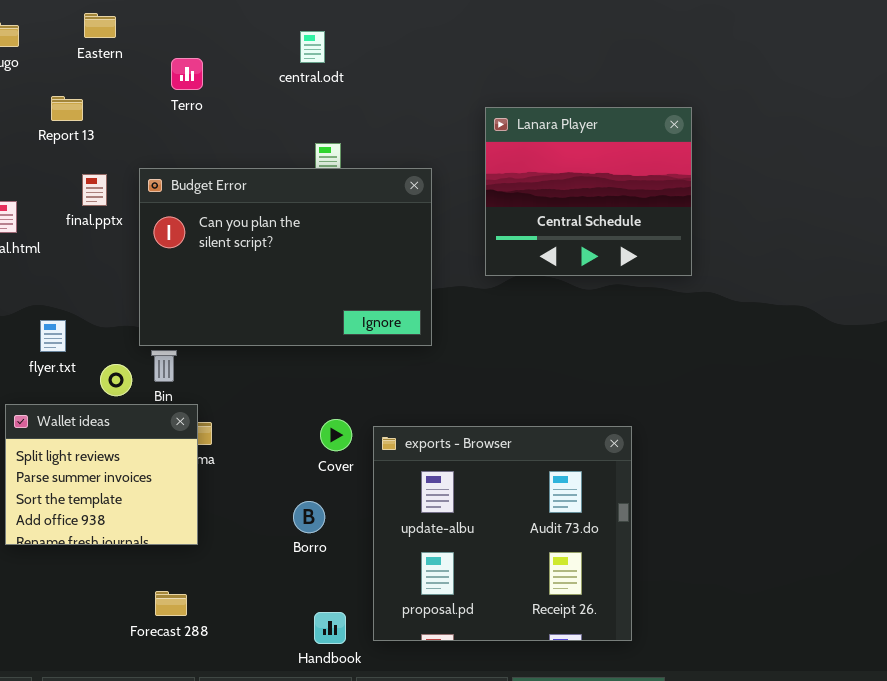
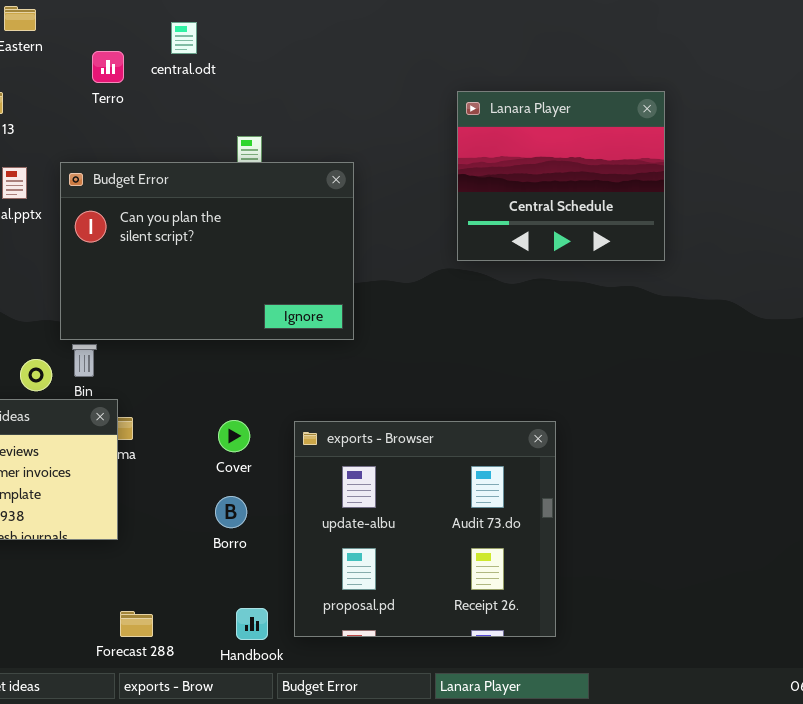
central.odt: [300,31,325,63] -> [171,22,197,54], moved
Lanara Player: [485,107,692,276] -> [457,91,665,261], moved
Cover: [320,419,352,451] -> [218,420,250,452], moved
Forecast 288: [155,591,187,616] -> [120,611,153,637], moved

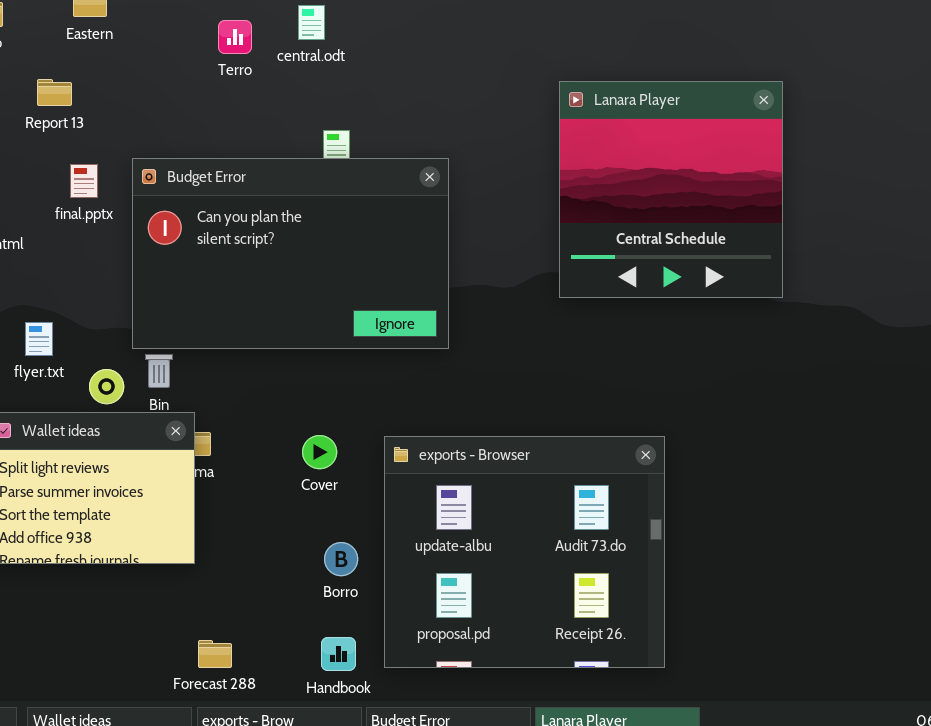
central.odt: [171,22,197,54] -> [298,5,325,40], moved
Terro: [92,51,124,83] -> [218,20,252,54], moved
Lanara Player: [457,91,665,261] -> [559,81,783,298], resized
Borro: [215,496,247,528] -> [324,542,358,576], moved

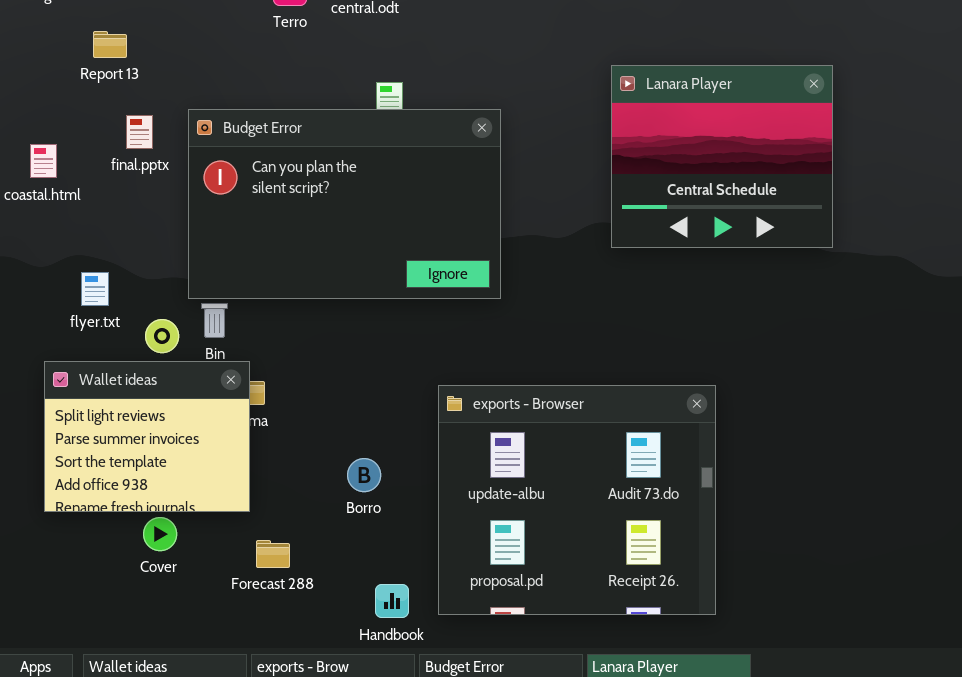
Lanara Player: [559,81,783,298] -> [611,65,833,248], resized
Cover: [302,435,337,469] -> [143,517,177,551], moved
Borro: [324,542,358,576] -> [347,458,381,492], moved
Forecast 288: [198,640,232,668] -> [256,540,290,568], moved

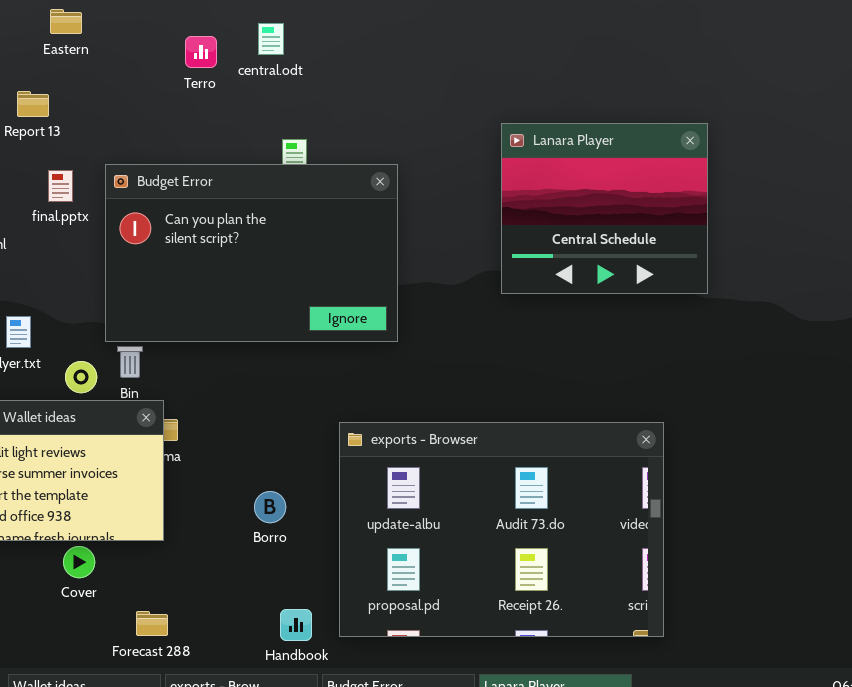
exports - Browser: [438,385,716,615] -> [339,422,664,637], resized
Forecast 288: [256,540,290,568] -> [136,611,168,636], moved

